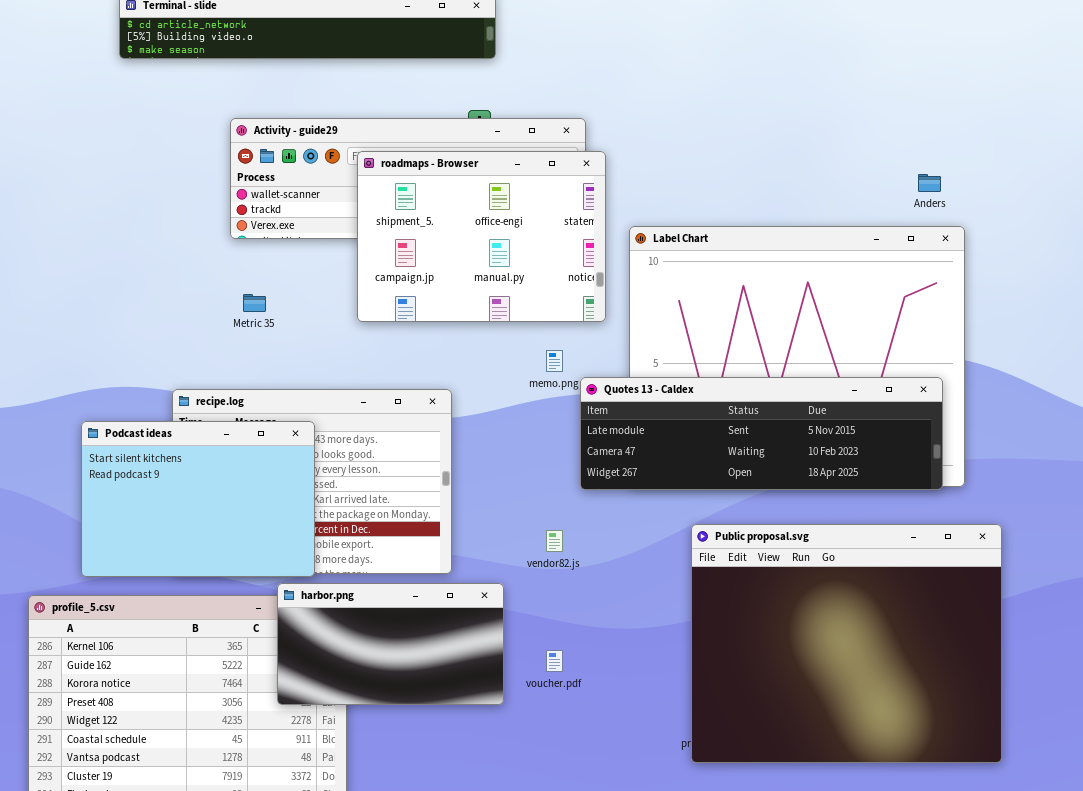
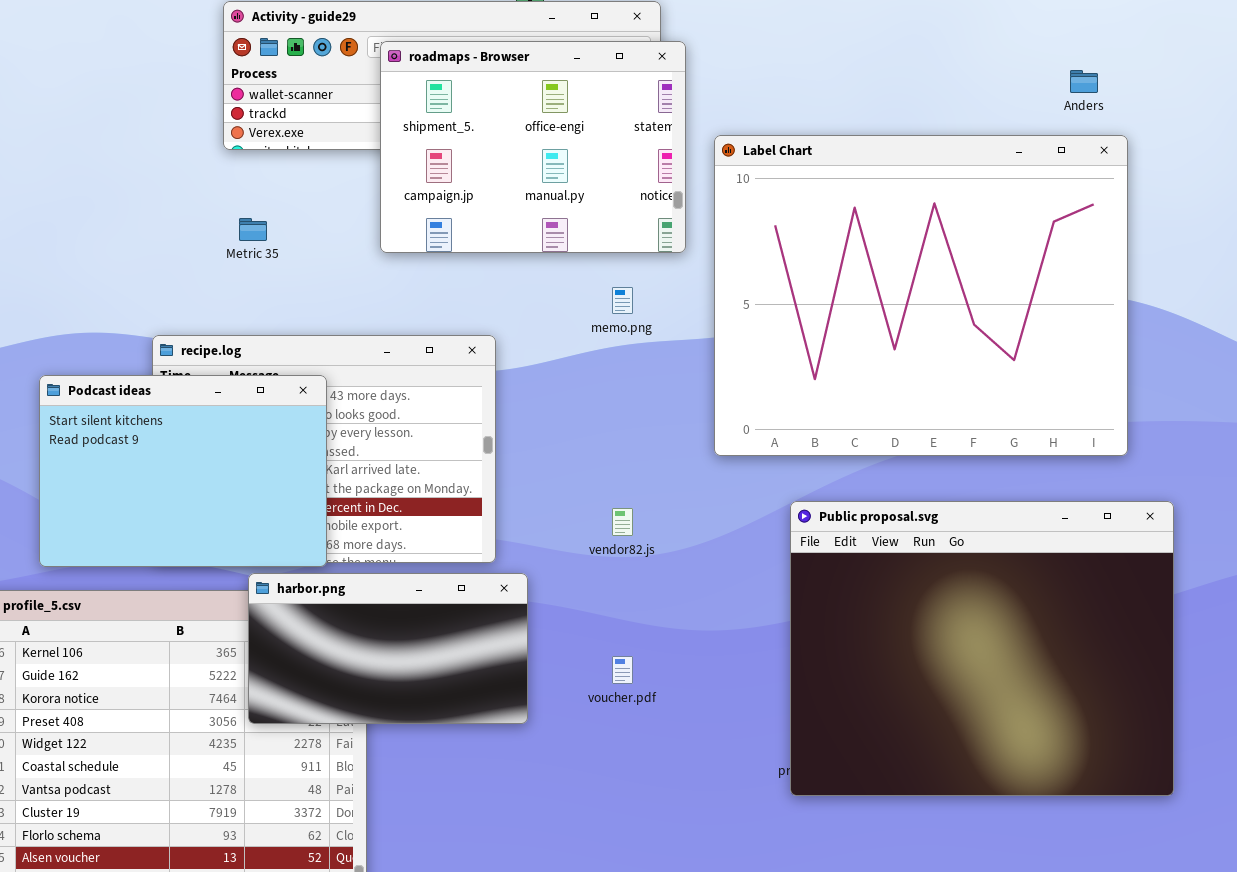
Quotes 13 - Caldex: [580,377,943,490] -> none, closed
harbor.png: [277,583,504,705] -> [248,573,528,724], moved

